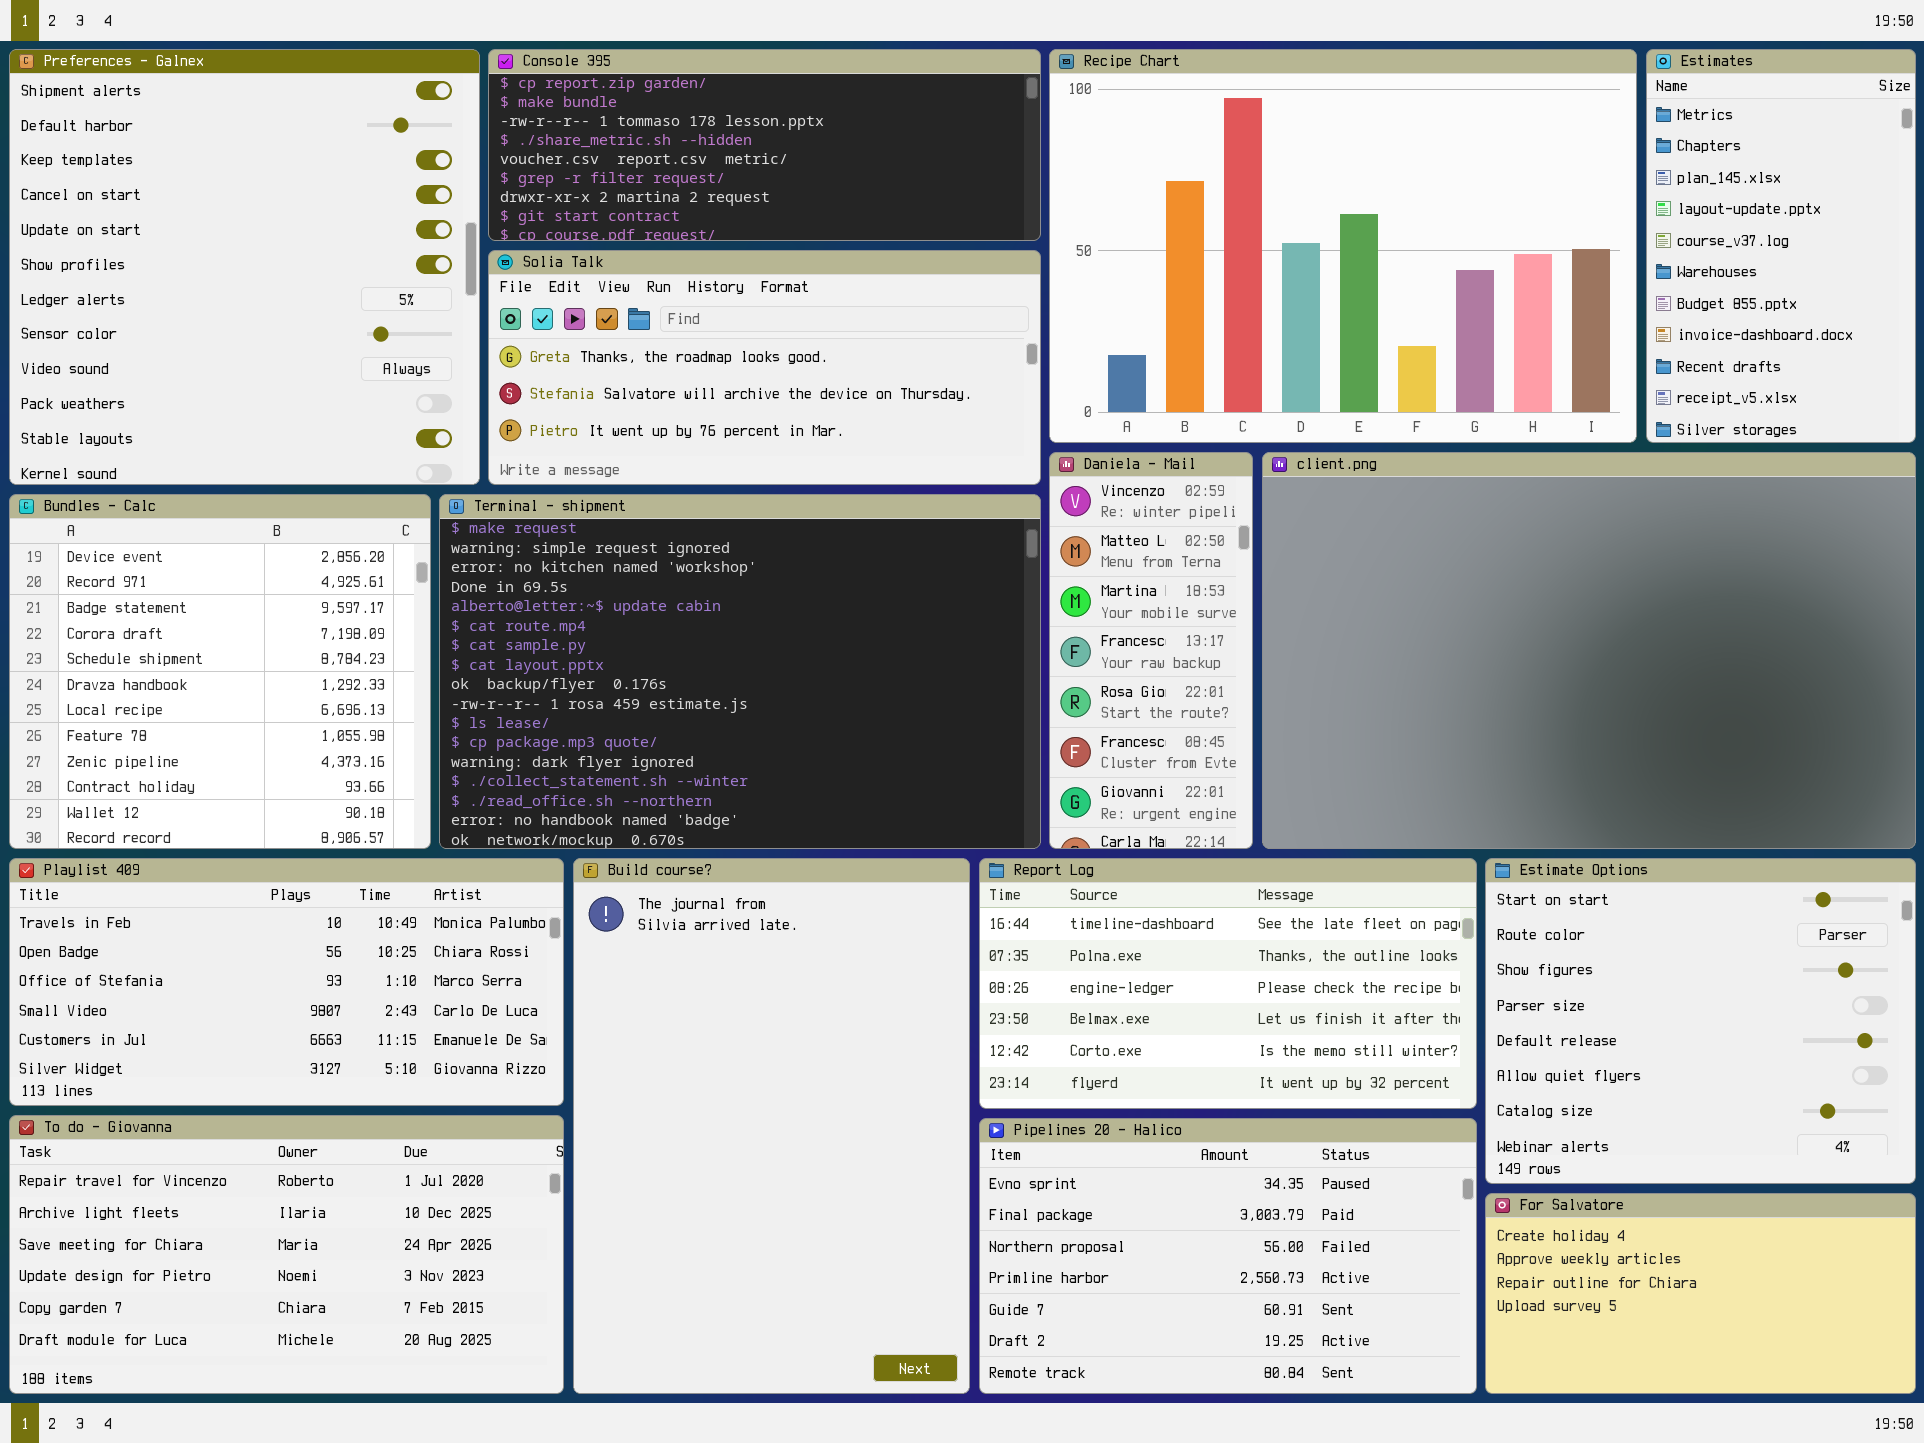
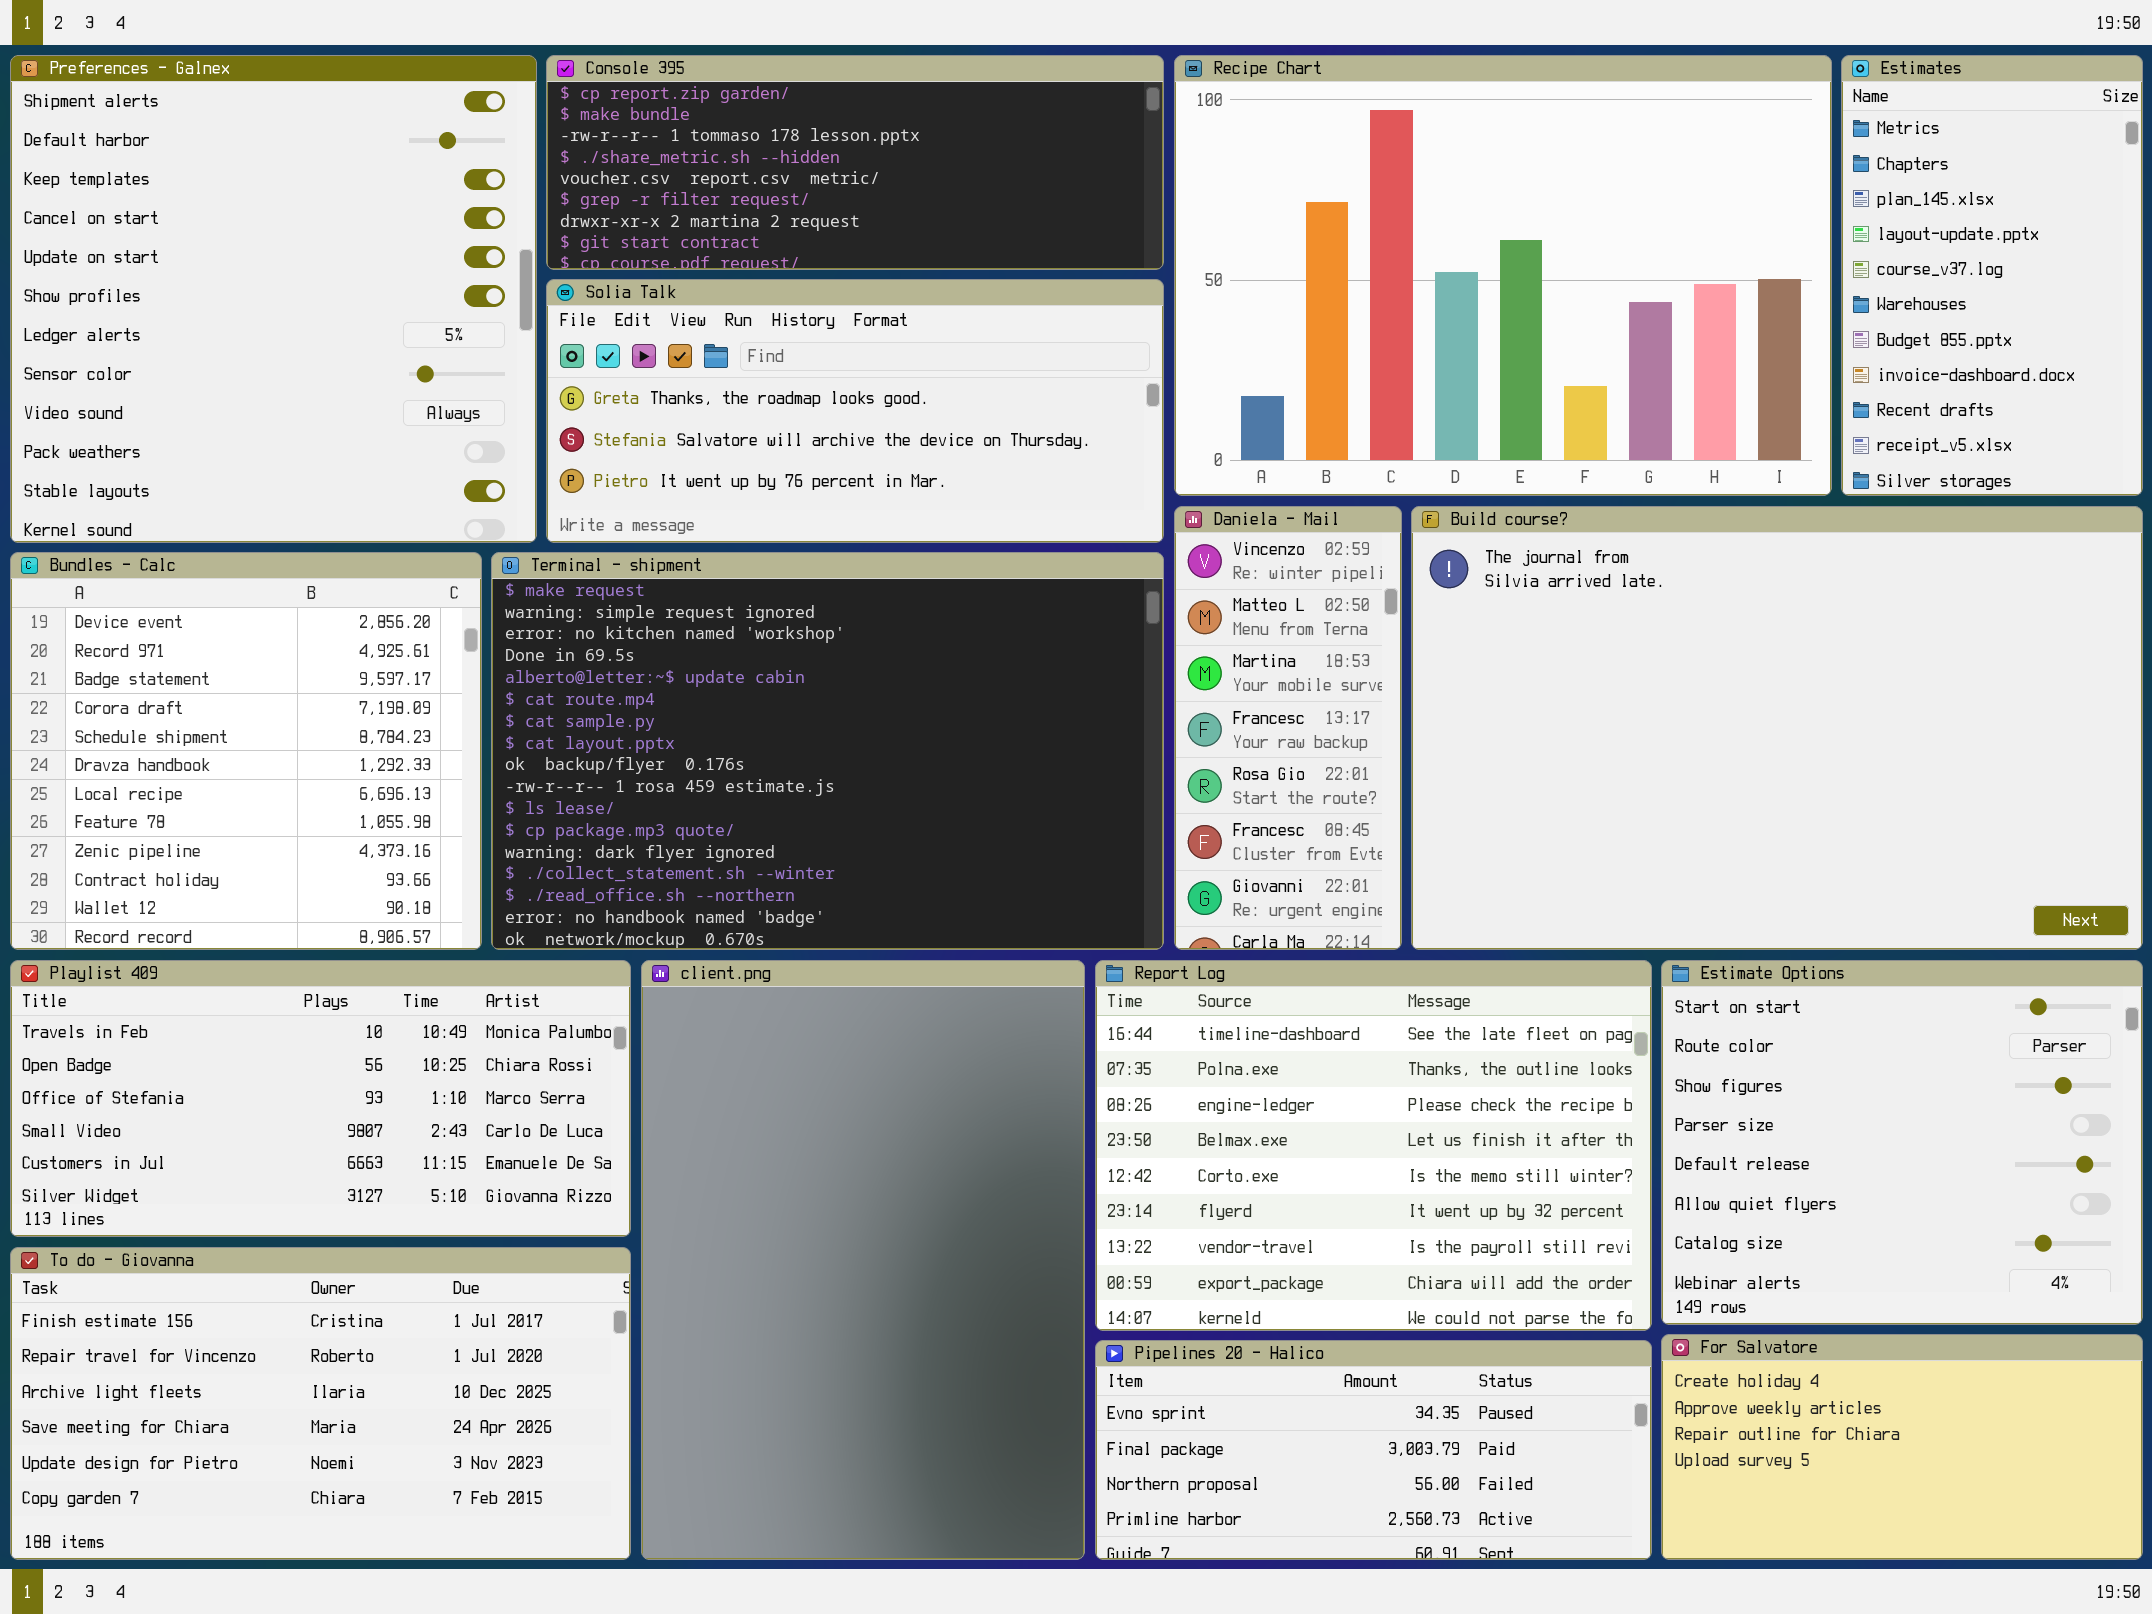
client.png: [1262,452,1916,849] -> [641,960,1085,1560], moved, resized
Build course?: [573,858,970,1394] -> [1411,506,2143,950], moved, resized
Report Log: [979,858,1477,1109] -> [1095,960,1652,1331], resized
To do - Giovanna: [9,1115,564,1394] -> [10,1247,631,1560], scrolled up 1 row
Pipelines 20 - Halico: [979,1118,1477,1394] -> [1095,1340,1652,1560], resized

